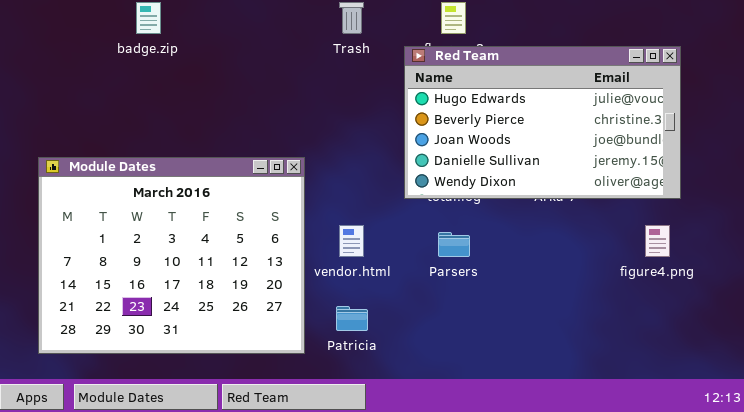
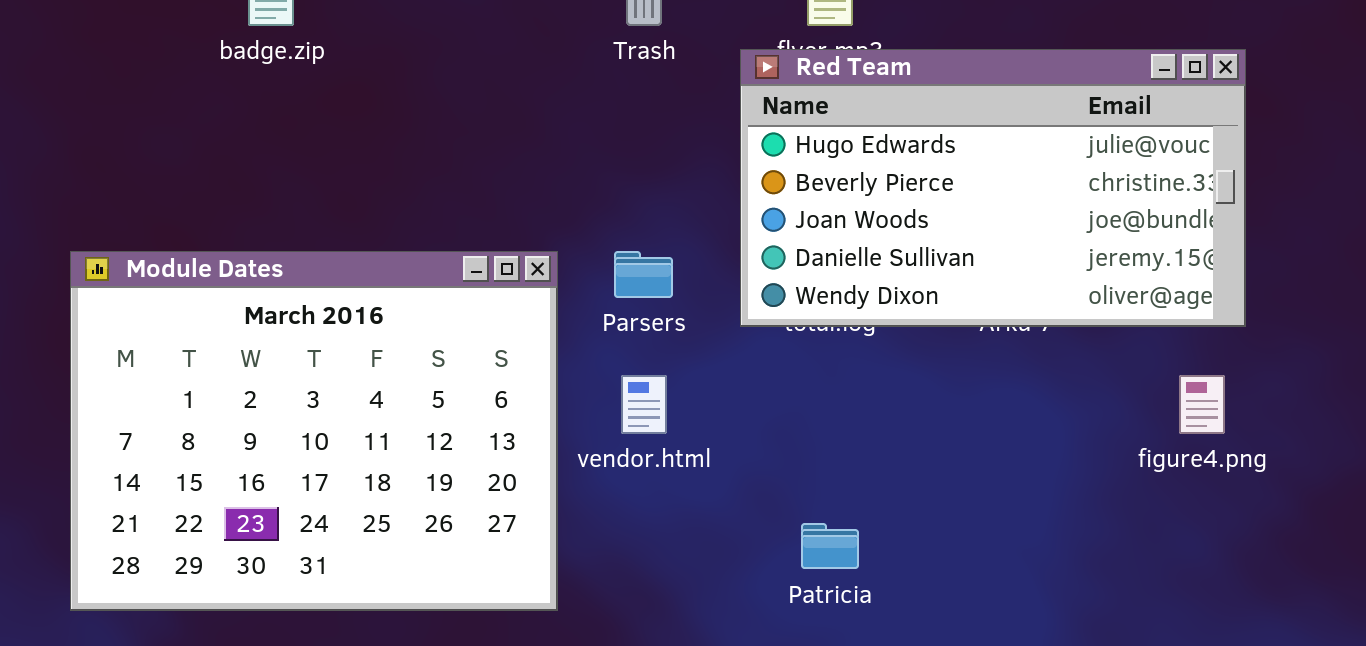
Parsers: [438,232,470,257] -> [614,251,673,298], moved
Patricia: [336,306,368,331] -> [801,523,859,569], moved

